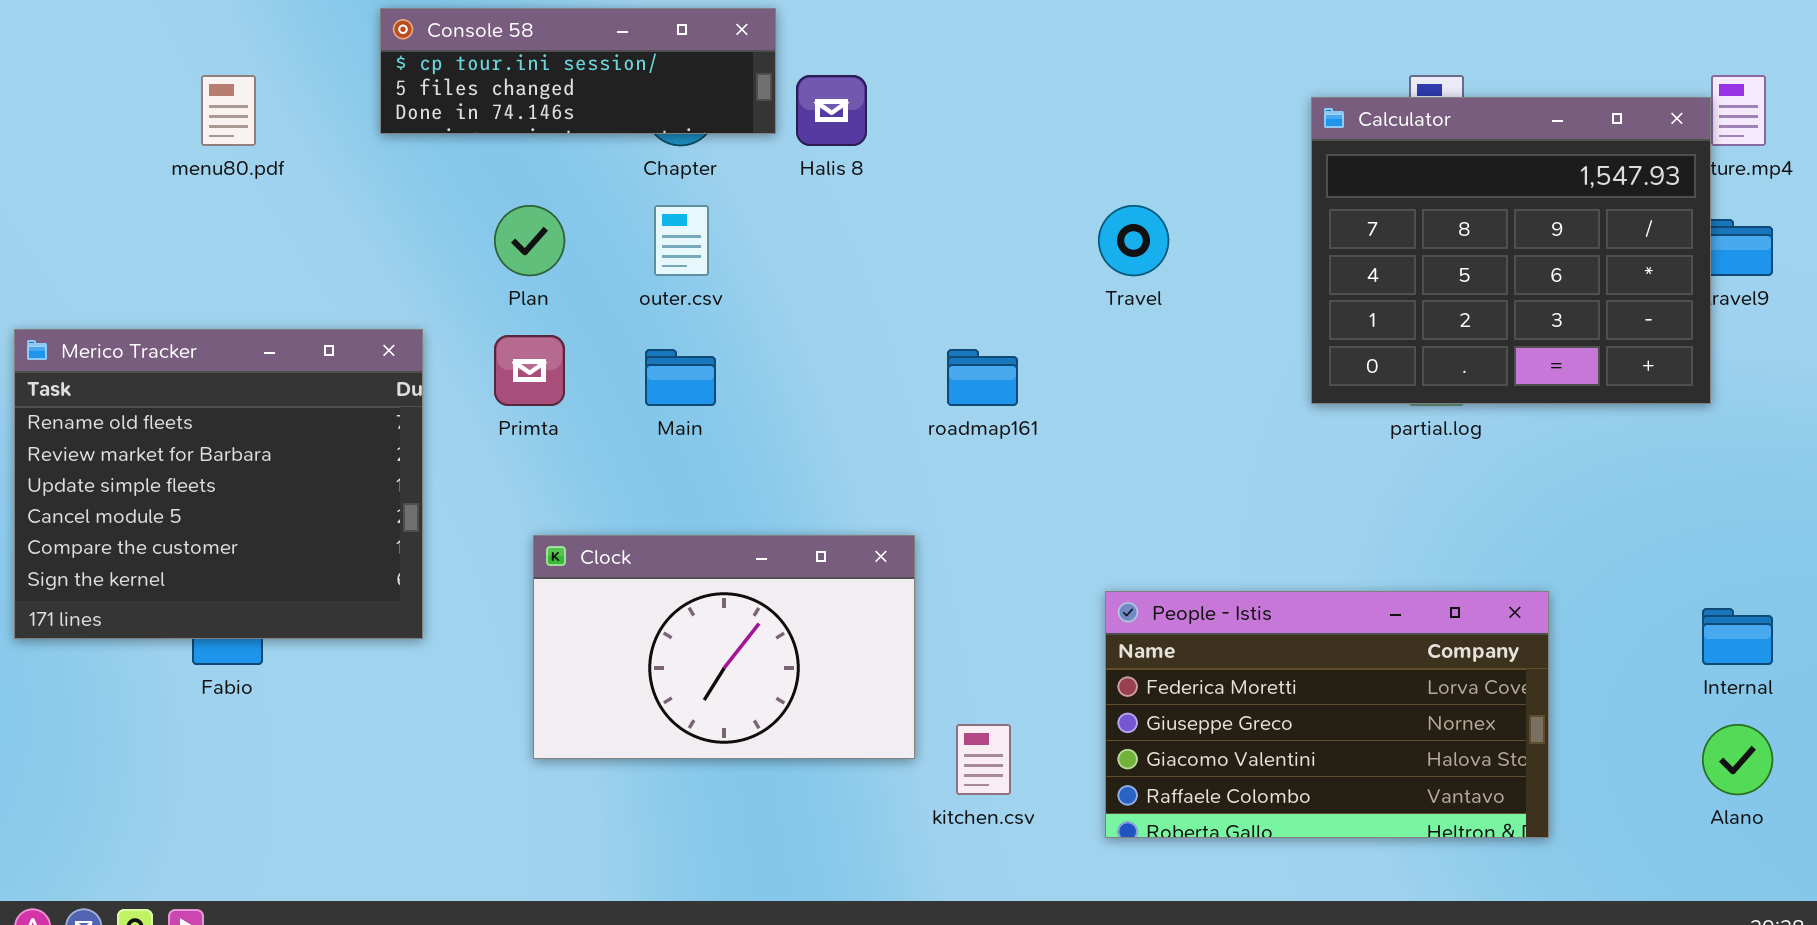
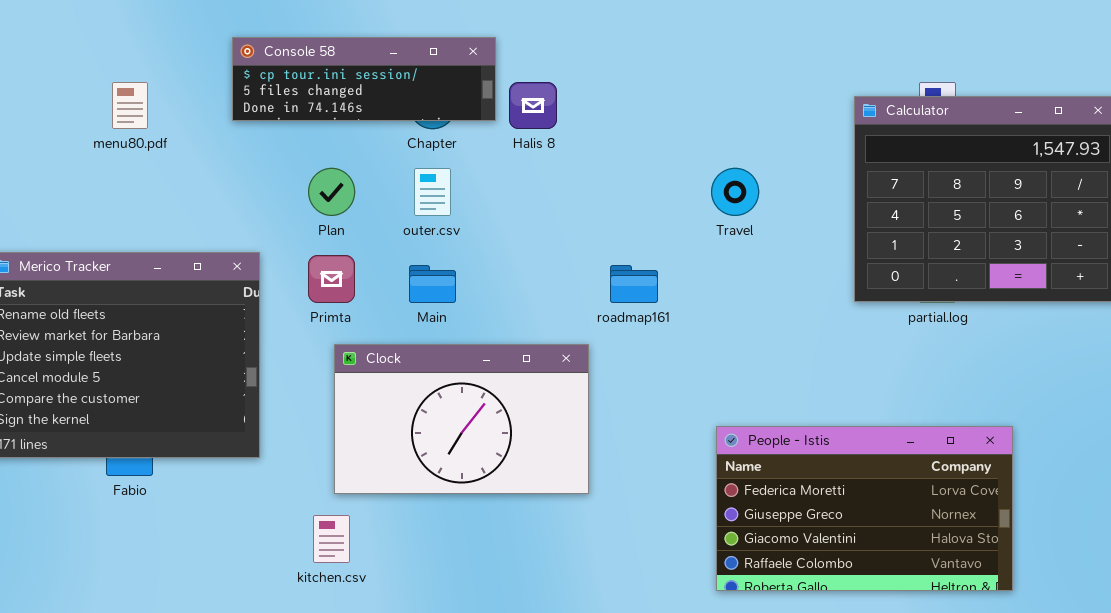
Clock: [533,535,915,759] -> [334,344,589,494], moved
kitchen.csv: [956,724,1011,795] -> [313,515,350,563], moved

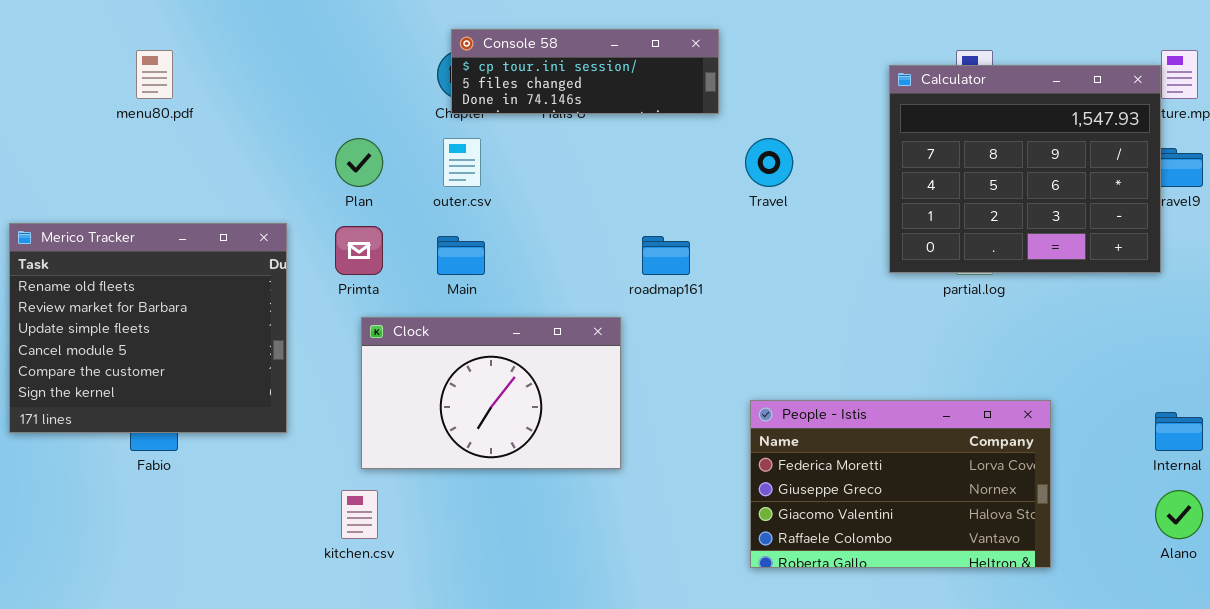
Console 58: [232,37,496,121] -> [451,29,719,114], moved

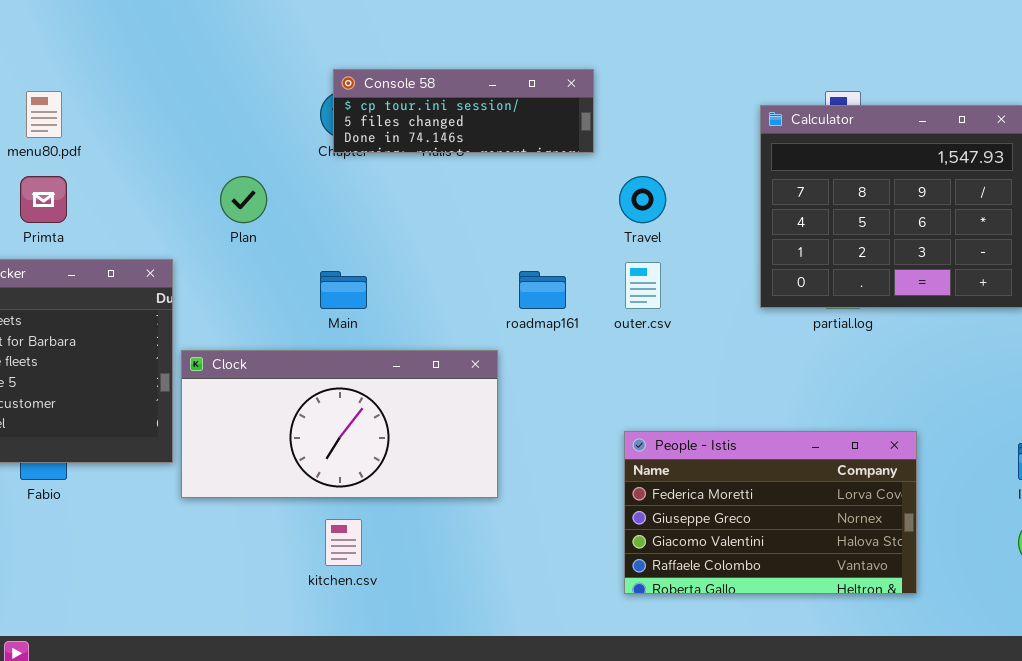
outer.csv: [443,138,481,187] -> [625,262,661,309], moved
Primta: [335,226,383,275] -> [20,176,67,223], moved
Clock: [361,317,621,469] -> [181,350,498,498], resized
kitchen.csv: [341,490,378,539] -> [325,519,362,566], moved

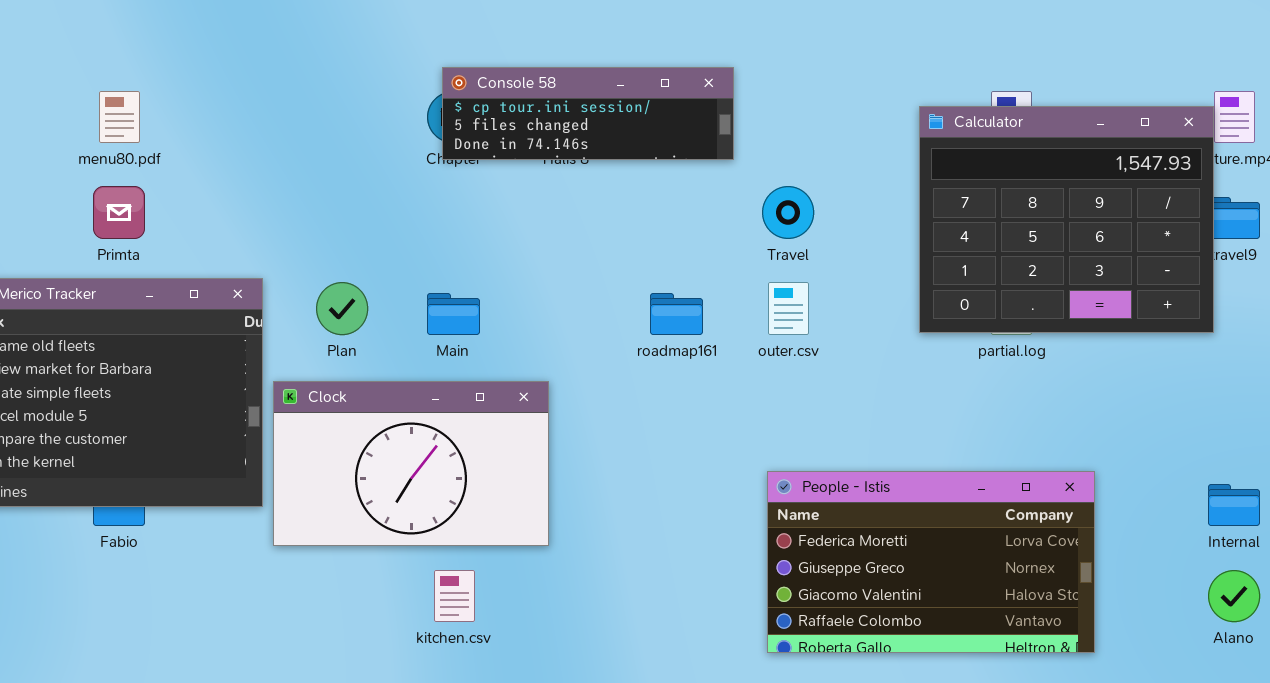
Plan: [220,176,267,223] -> [316,282,368,335], moved
Clock: [181,350,498,498] -> [273,381,549,546], resized

